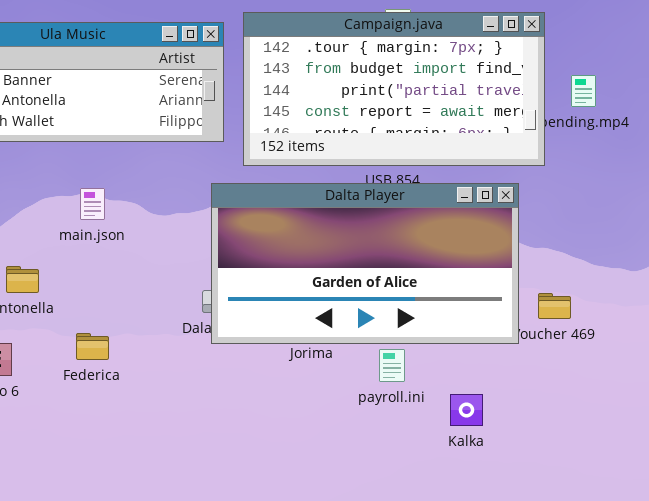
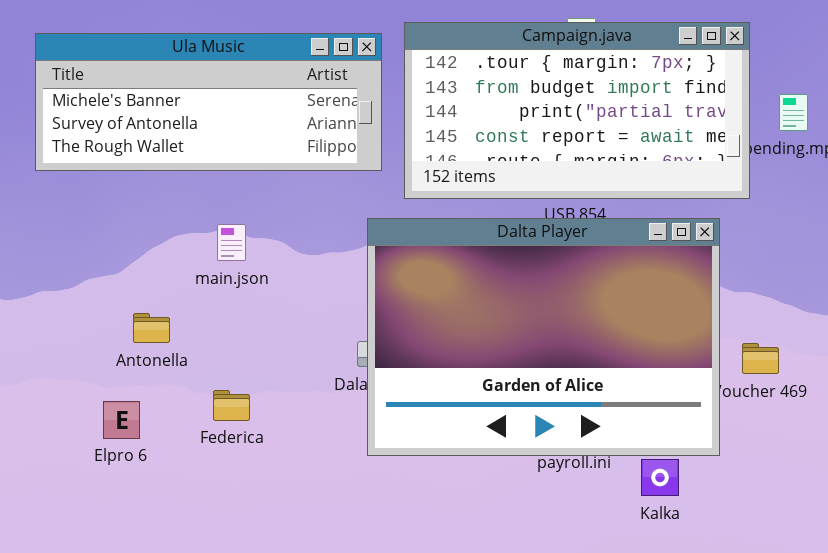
Dalta Player: [211,183,519,344] -> [367,218,720,456], resized

